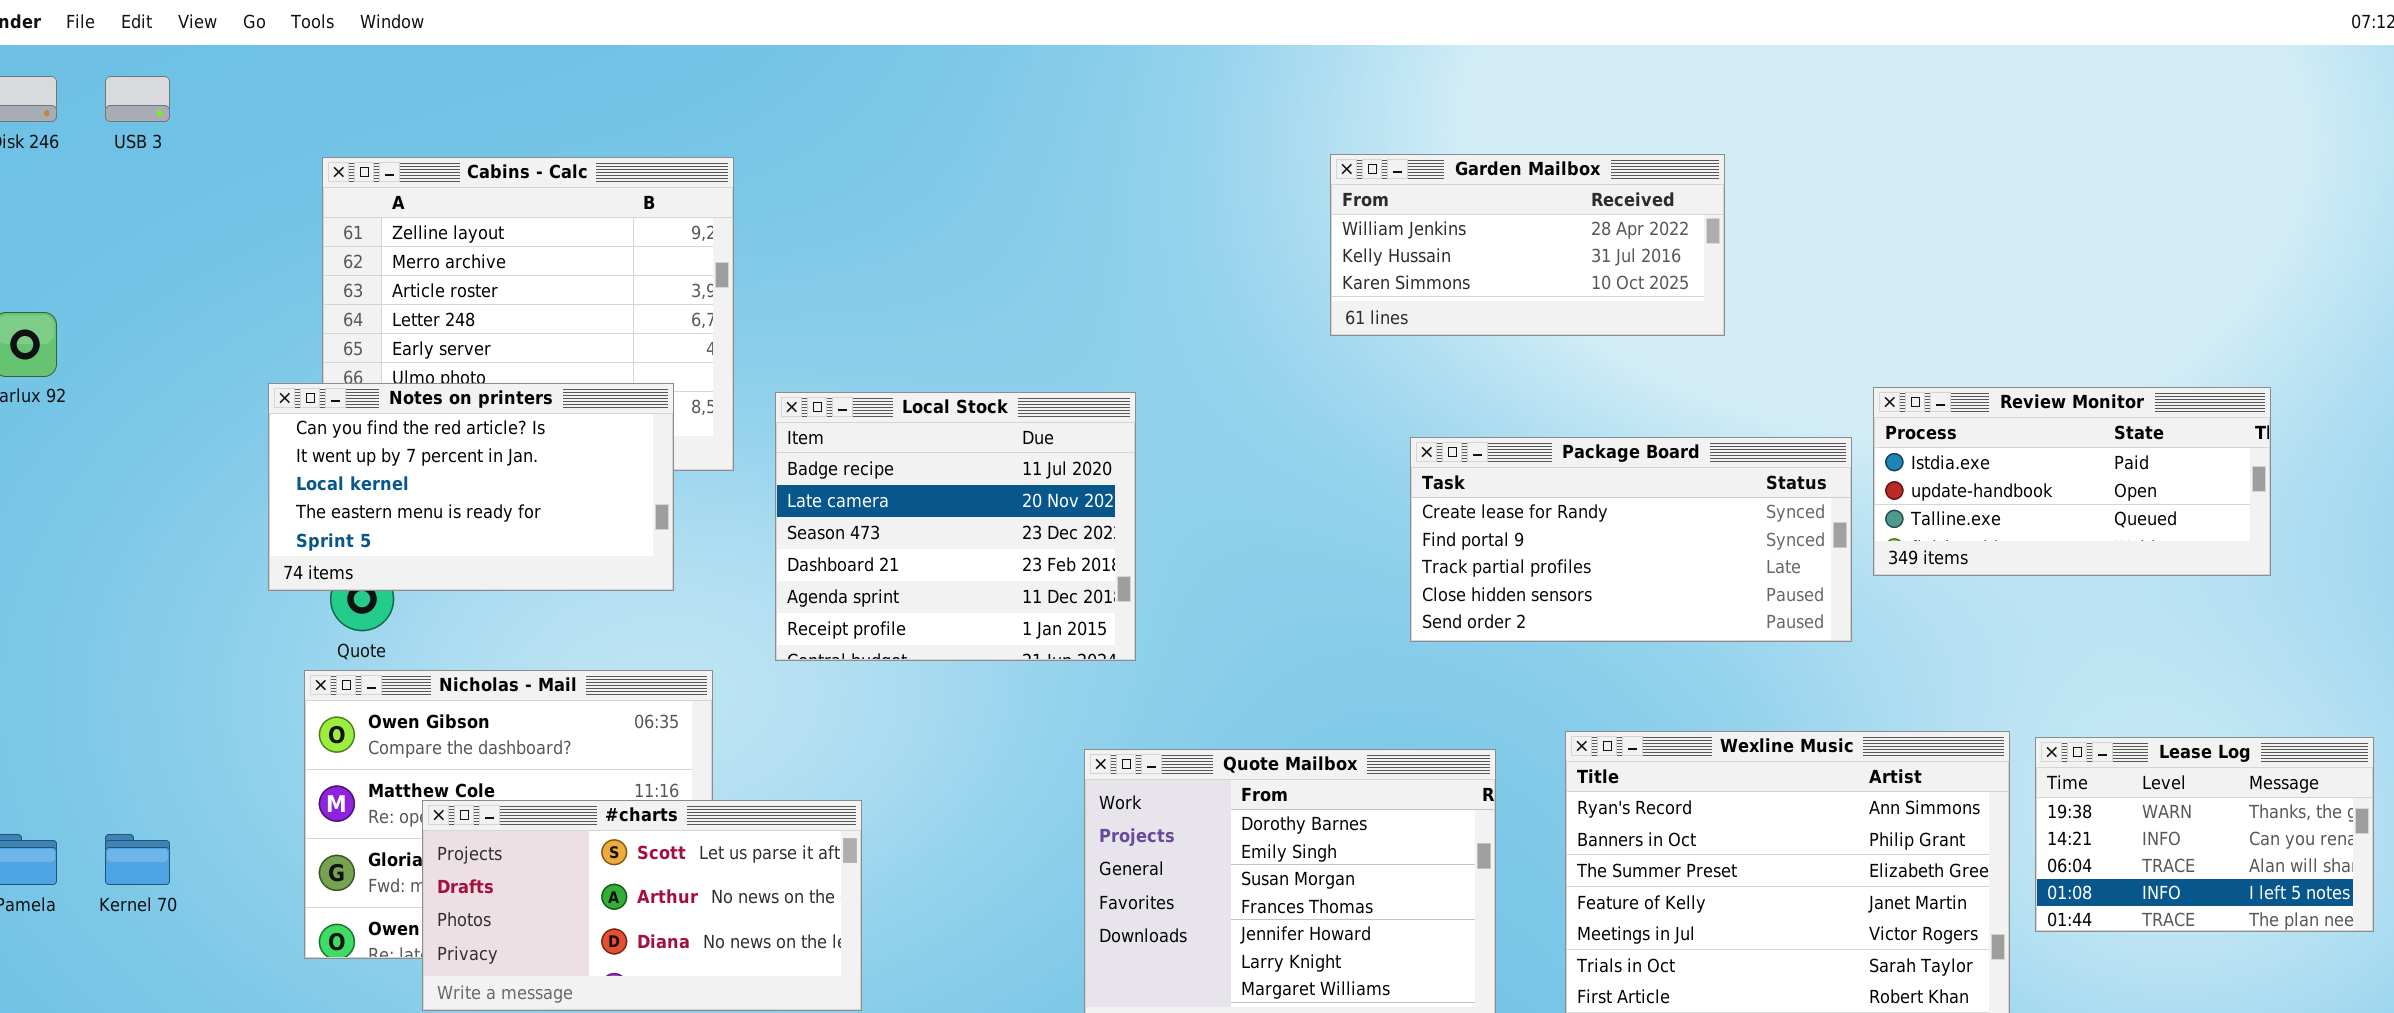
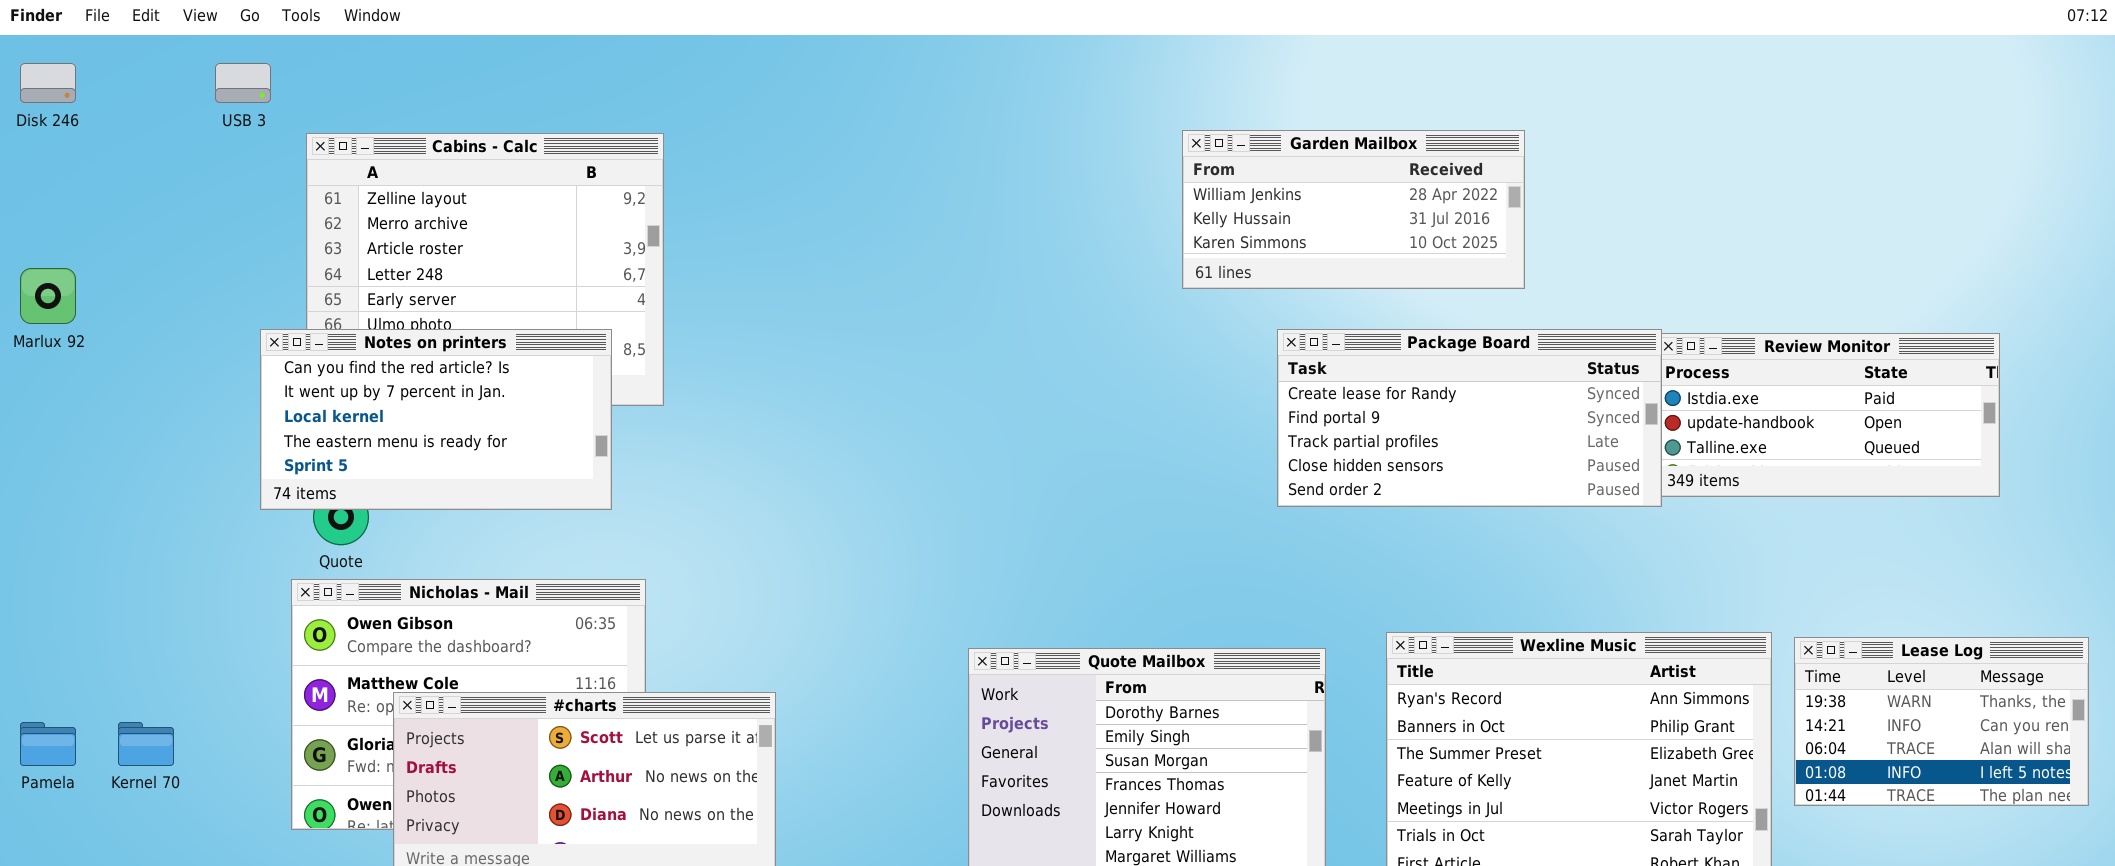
USB 3: [105,76,170,122] -> [215,63,271,103], moved
Local Stock: [775,392,1136,661] -> none, closed
Package Board: [1410,437,1852,642] -> [1277,329,1662,507], moved

